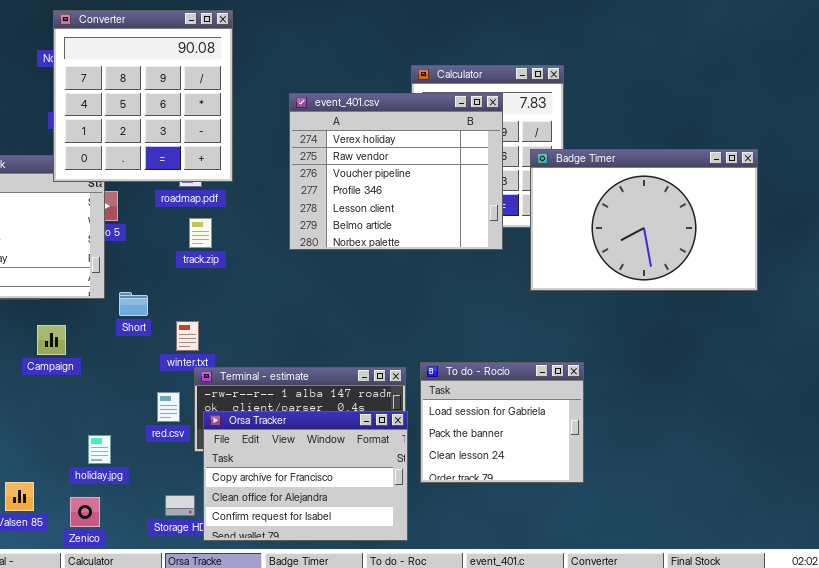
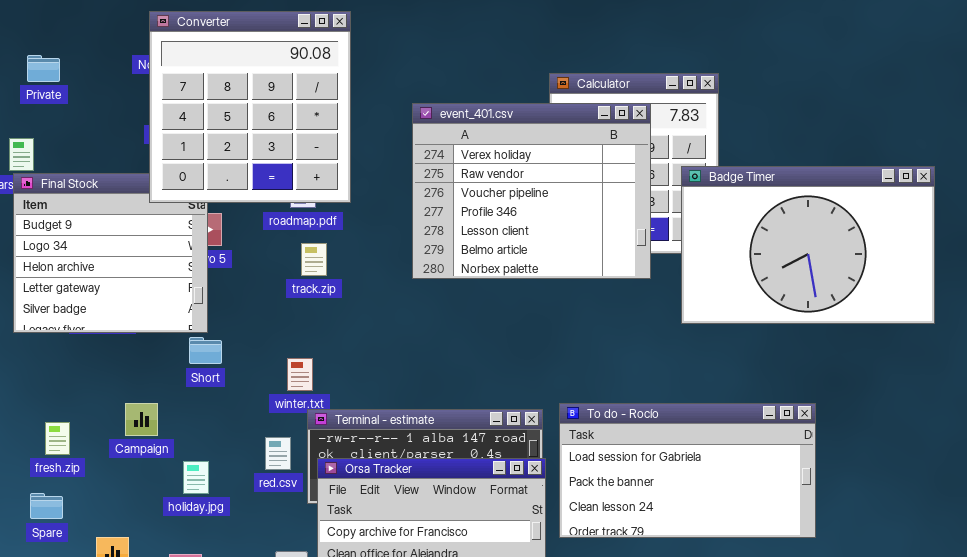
Short: [119,292,148,316] -> [189,337,222,364], moved
Campaign: [37,325,66,355] -> [125,403,158,436], moved
To do - Rocío: [420,362,584,483] -> [559,403,816,538], resized
holiday.jpg: [88,435,111,464] -> [183,461,209,494], moved

